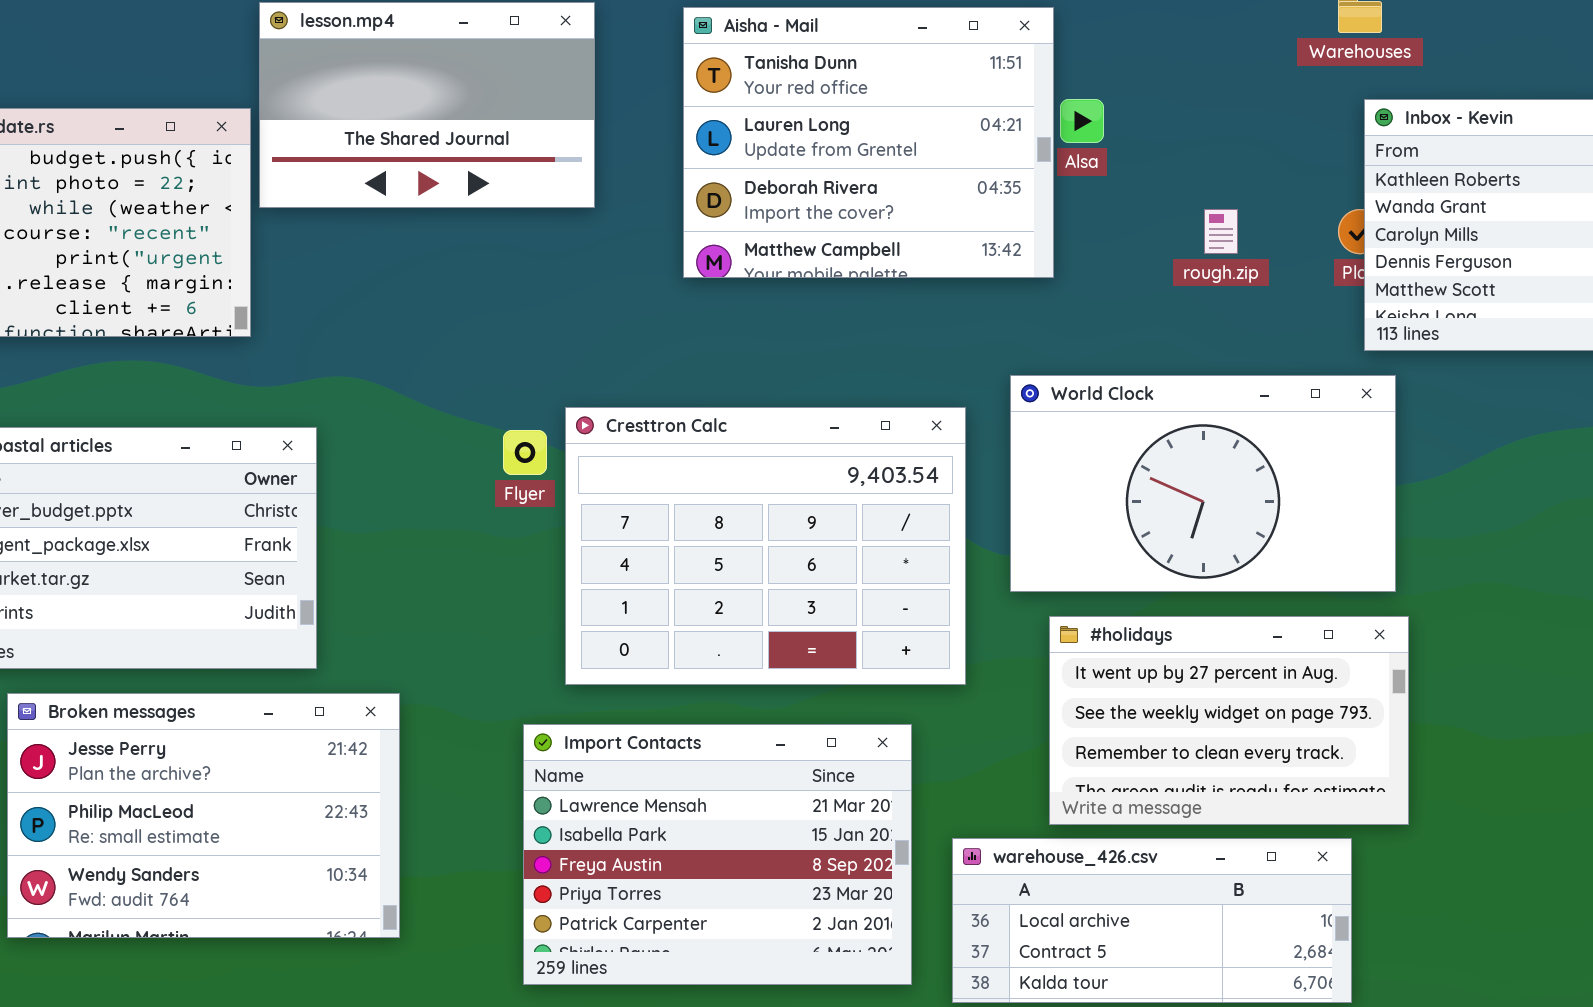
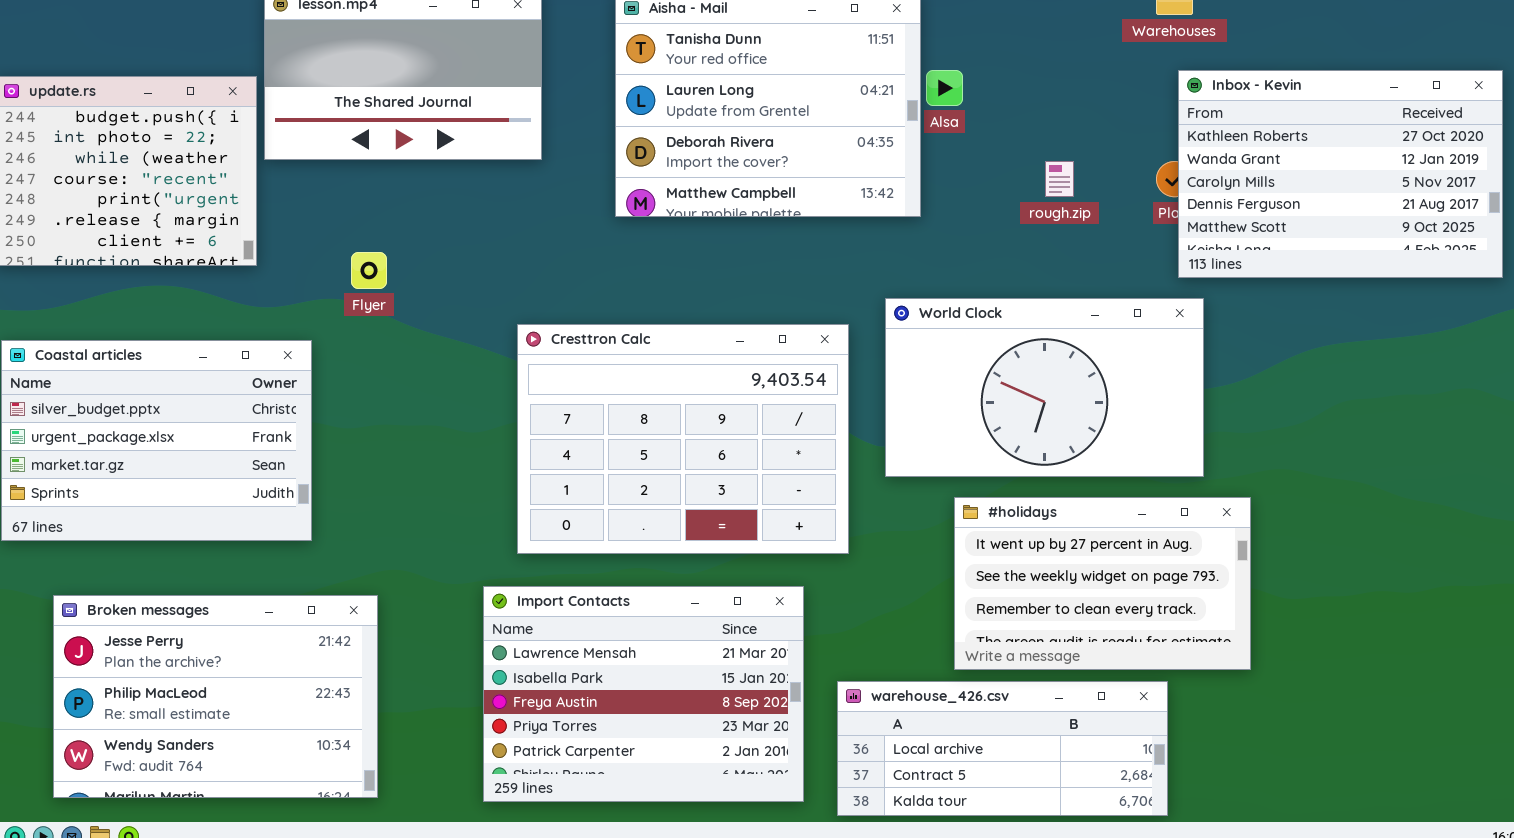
Flyer: [503,430,547,475] -> [351,252,387,289], moved
#holidays: [1049,616,1409,825] -> [954,497,1251,670], moved
Broken messages: [7,693,400,938] -> [53,595,378,798], moved

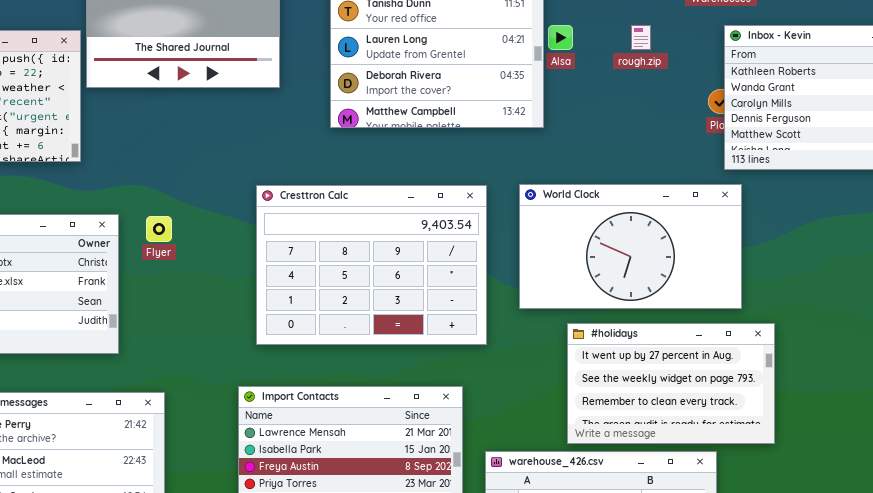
rough.zip: [1045,161,1074,197] -> [631,25,651,50], moved
Flyer: [351,252,387,289] -> [146,216,172,242], moved
Cresttron Calc: [517,324,849,554] -> [256,185,487,345], moved

